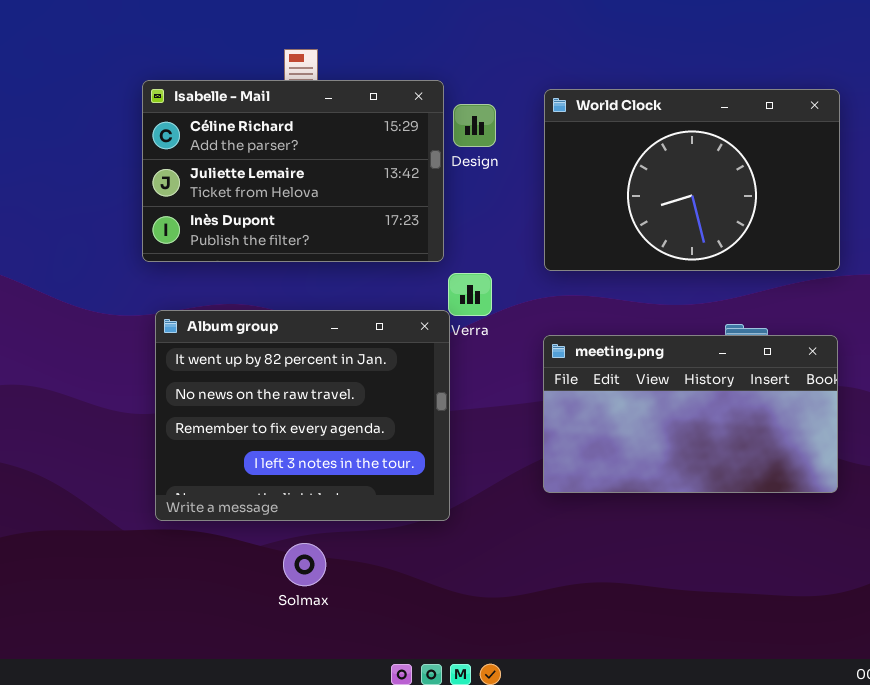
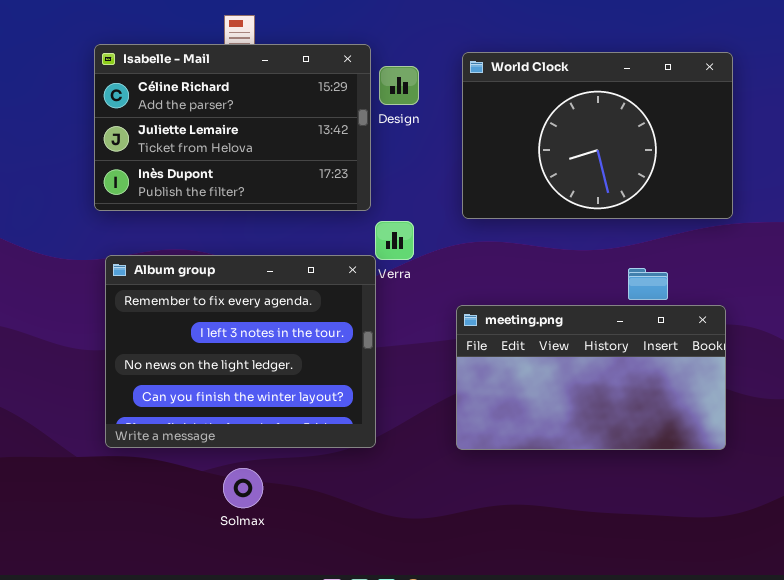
Album group: [155,310,450,521] -> [105,255,376,448], scrolled down 2 rows
meeting.png: [543,335,838,493] -> [456,305,726,450], moved

